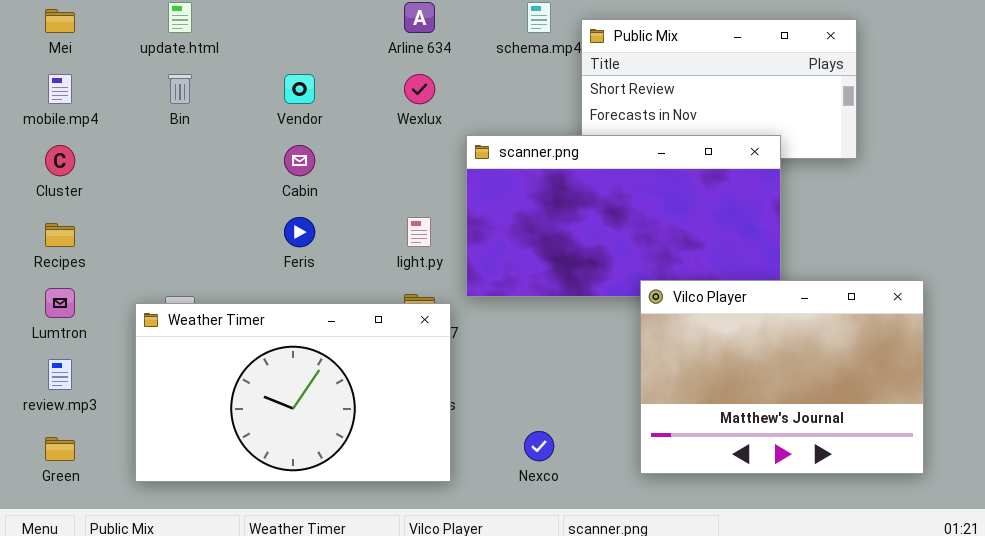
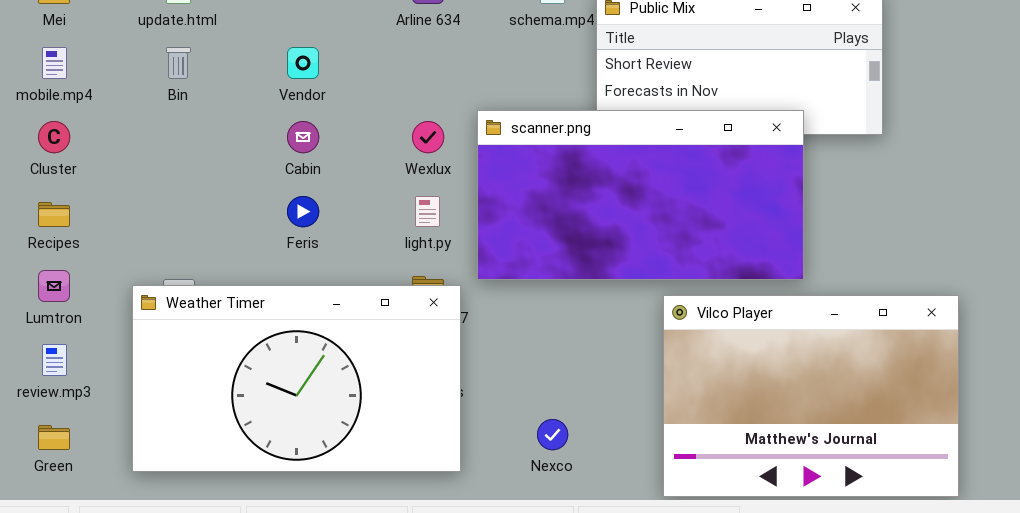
Wexlux: [404,74,435,104] -> [412,121,444,153], moved
Vilco Player: [640,280,924,474] -> [663,295,959,497], moved

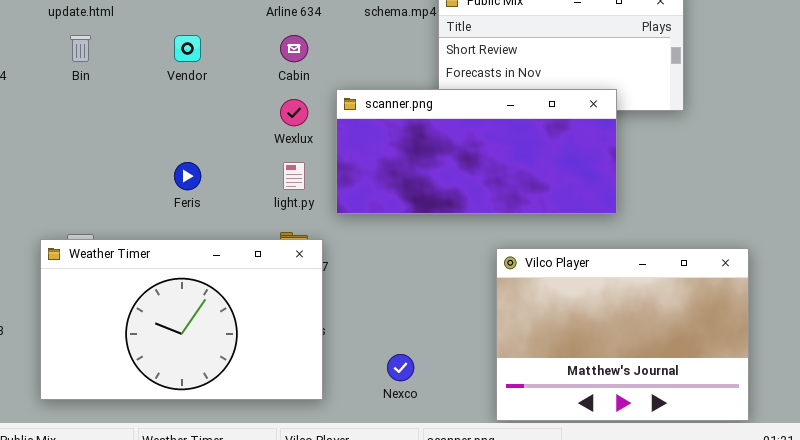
scanner.png: [477,110,804,280] -> [336,89,617,214], resized
Cabin: [287,121,319,153] -> [280,35,308,62], moved

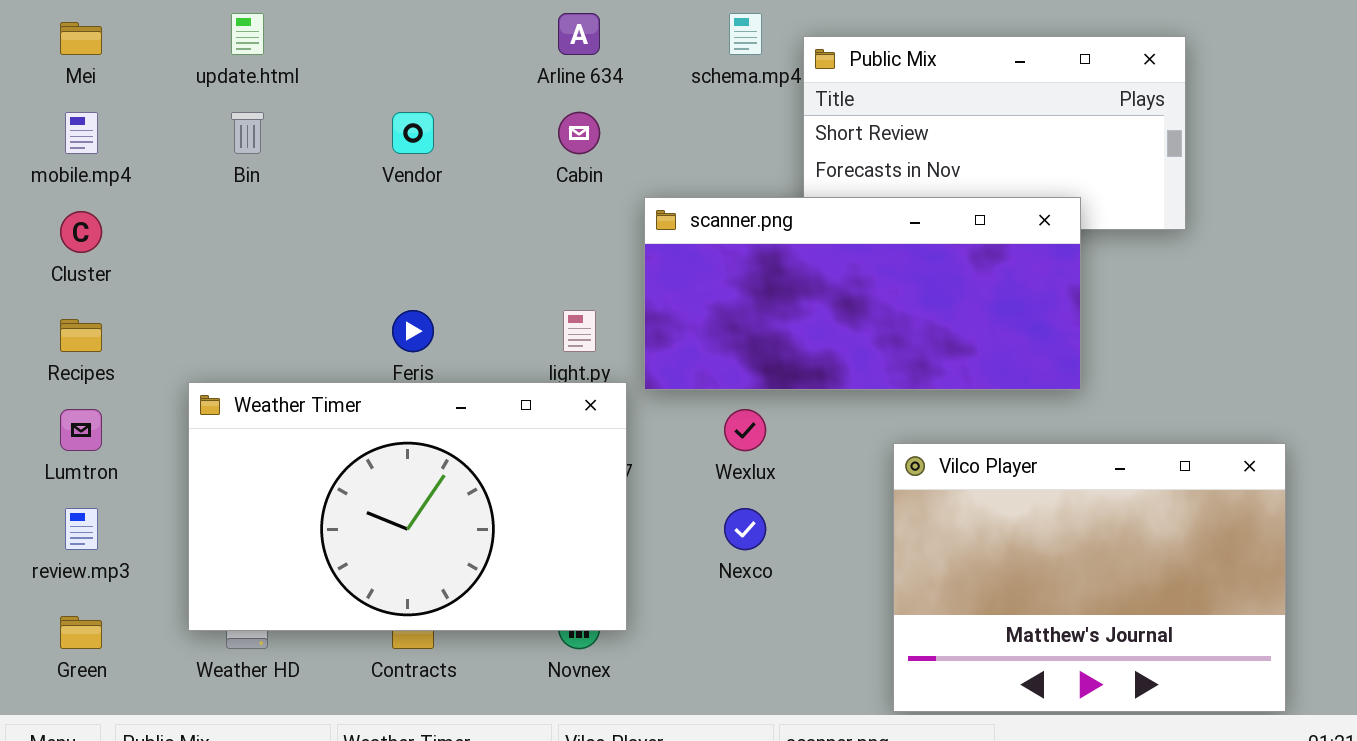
Wexlux: [280,99,308,126] -> [724,409,766,451], moved
Weather Timer: [40,239,323,400] -> [188,382,627,631], moved
Nexco: [387,354,414,381] -> [724,508,766,550], moved

